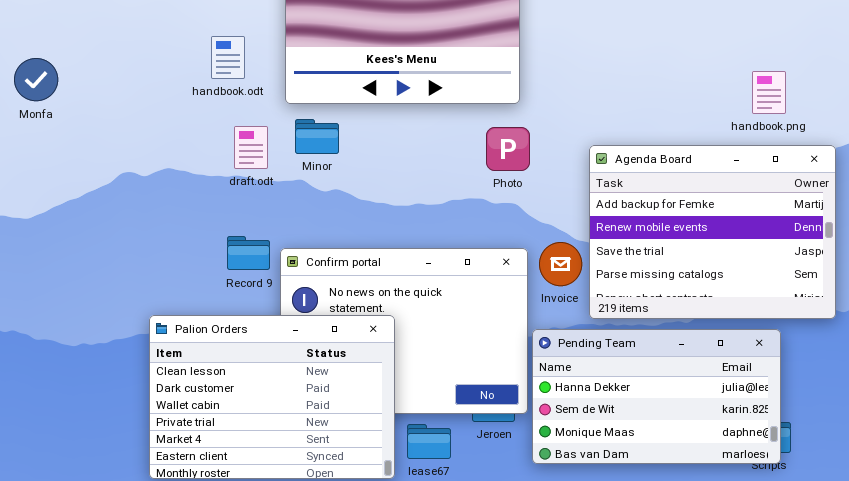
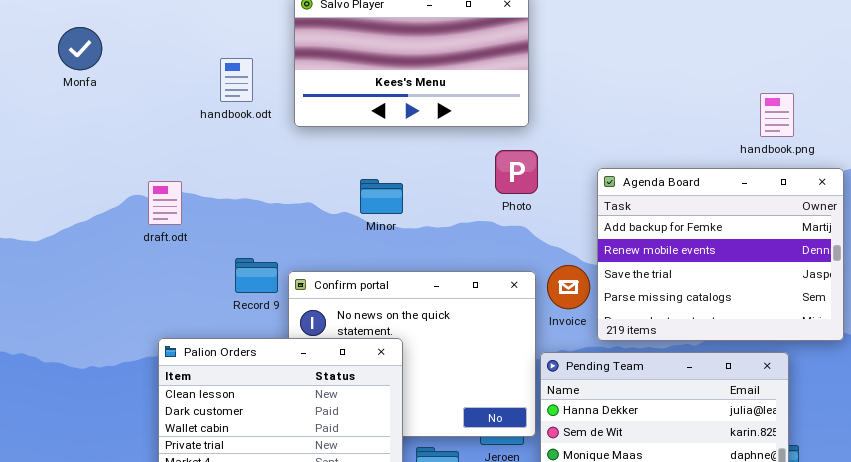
Monfa: [14,58,58,101] -> [58,27,102,70], moved
Minor: [295,119,339,154] -> [360,179,403,214], moved
draft.odt: [234,126,268,169] -> [148,181,182,225], moved

